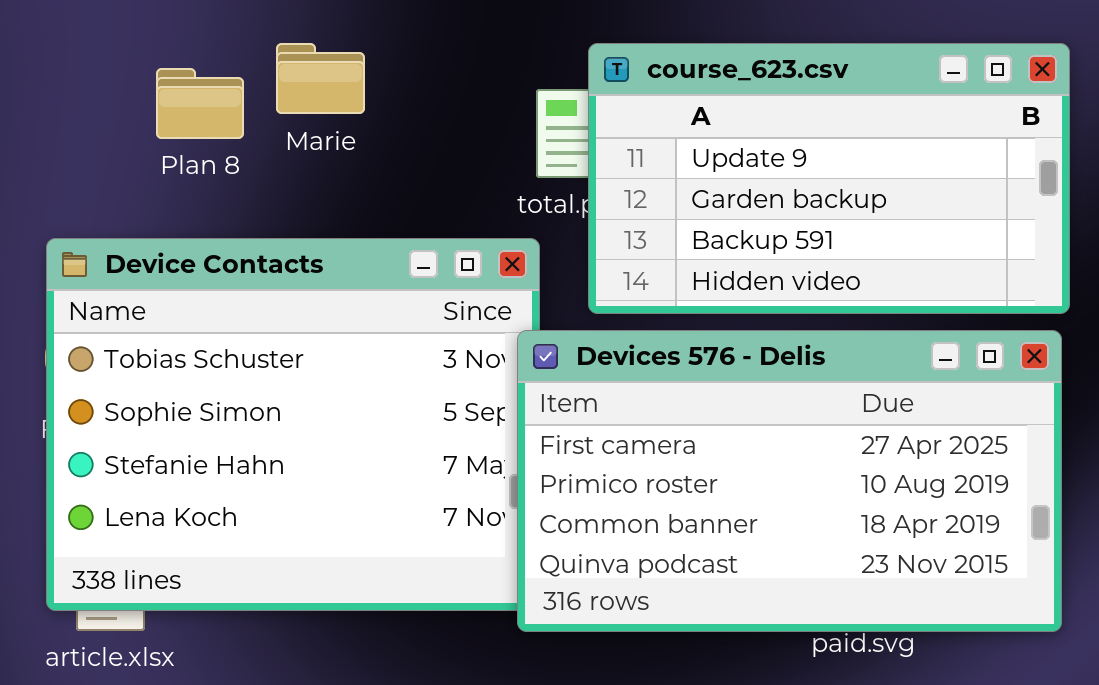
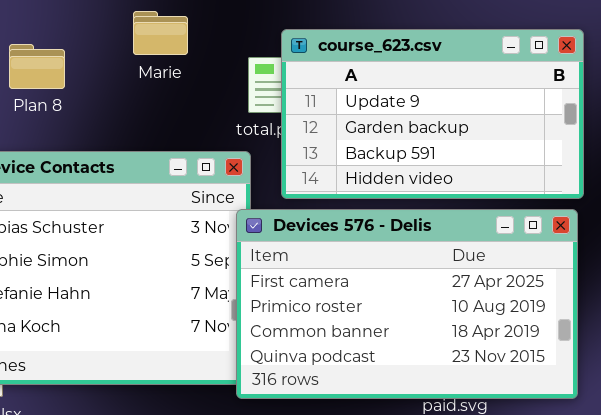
Marie: [276,43,365,114] -> [133,11,188,55], moved

